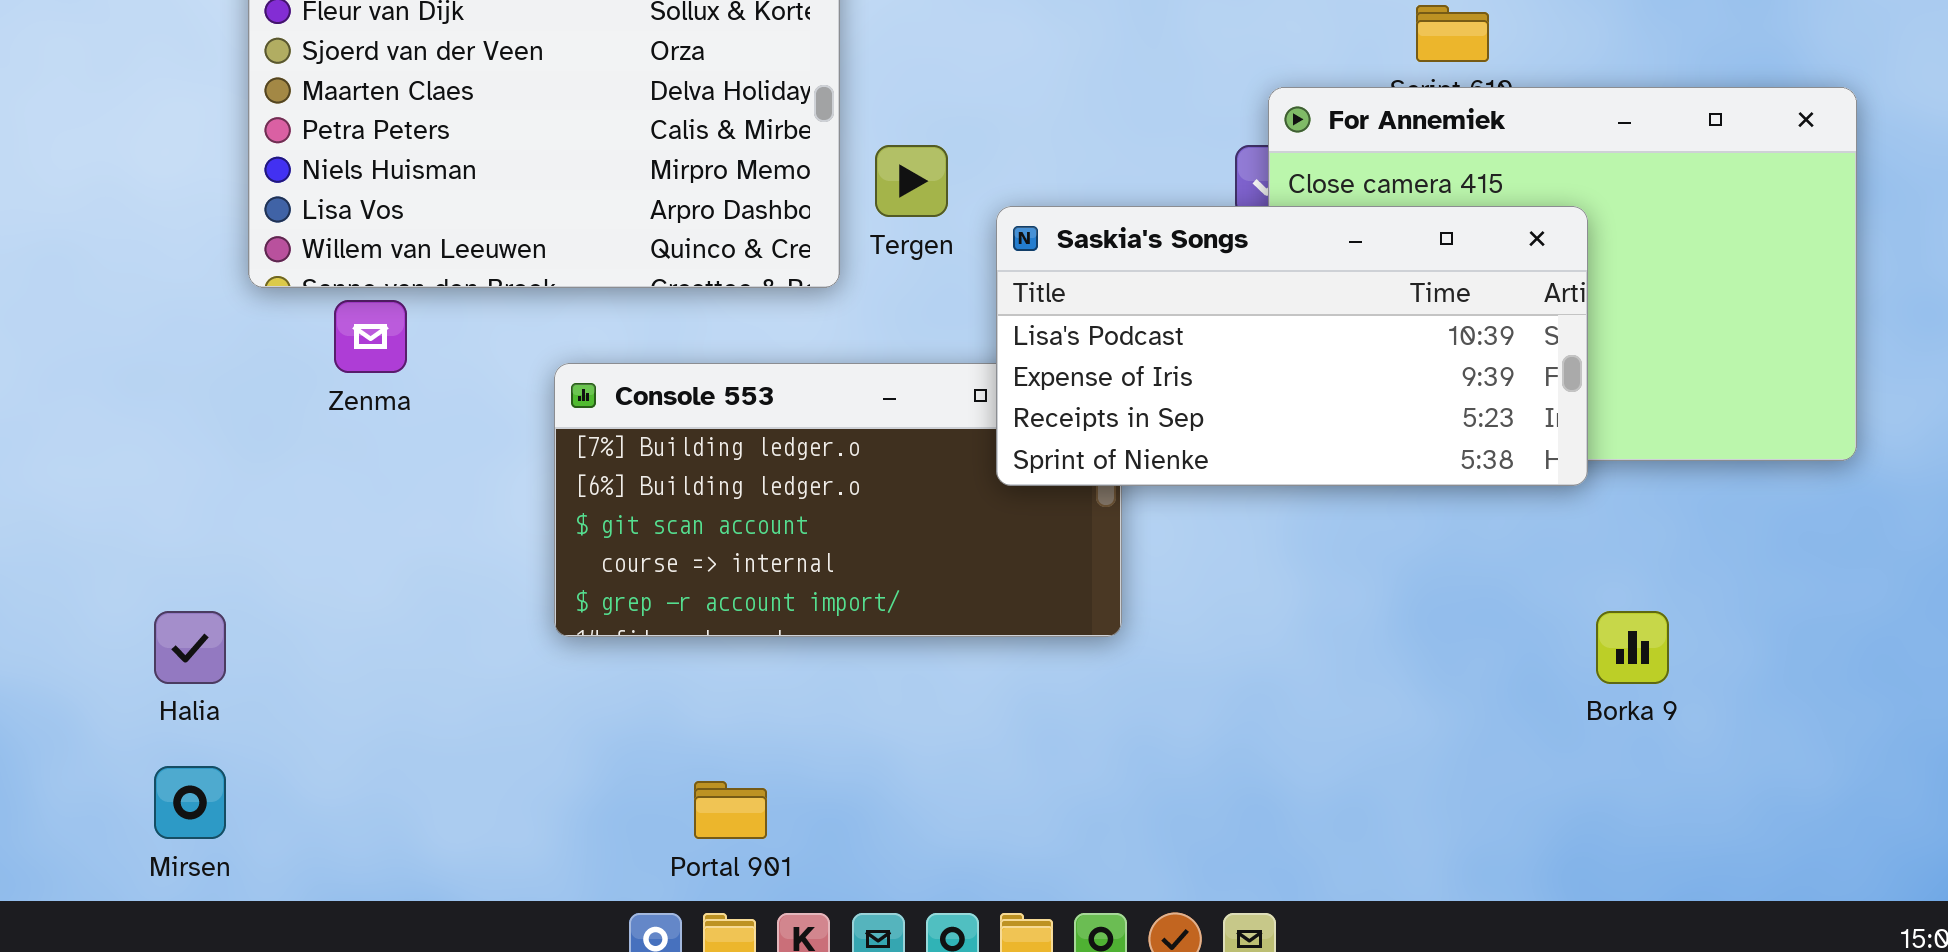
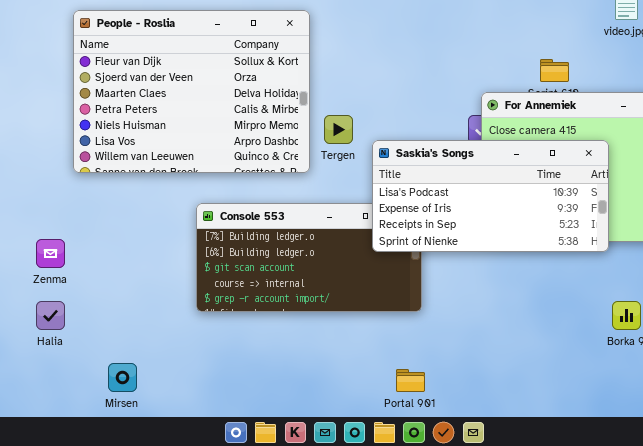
Zenma: [334,300,407,373] -> [36,239,65,268], moved
Mirsen: [154,766,226,839] -> [108,363,137,392], moved
Portal 901: [694,781,767,839] -> [396,369,425,392], moved

